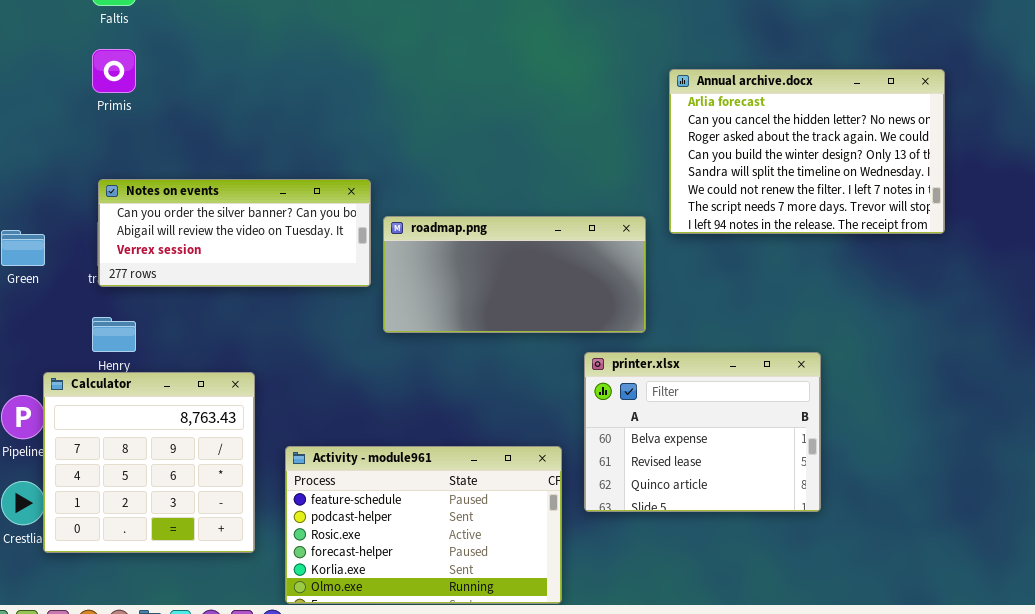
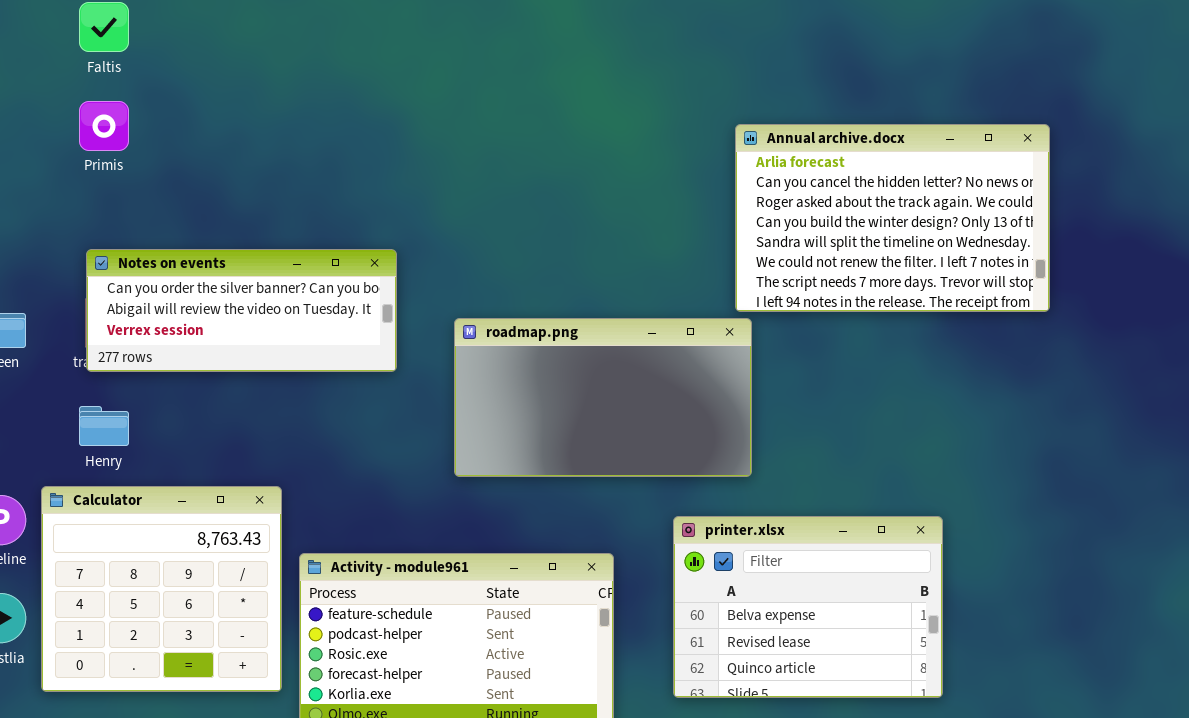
roadmap.png: [383,216,646,333] -> [454,318,752,477], moved, resized
printer.xlsx: [584,352,821,512] -> [673,516,943,698], moved
Calculator: [43,372,255,553] -> [41,486,282,692], moved

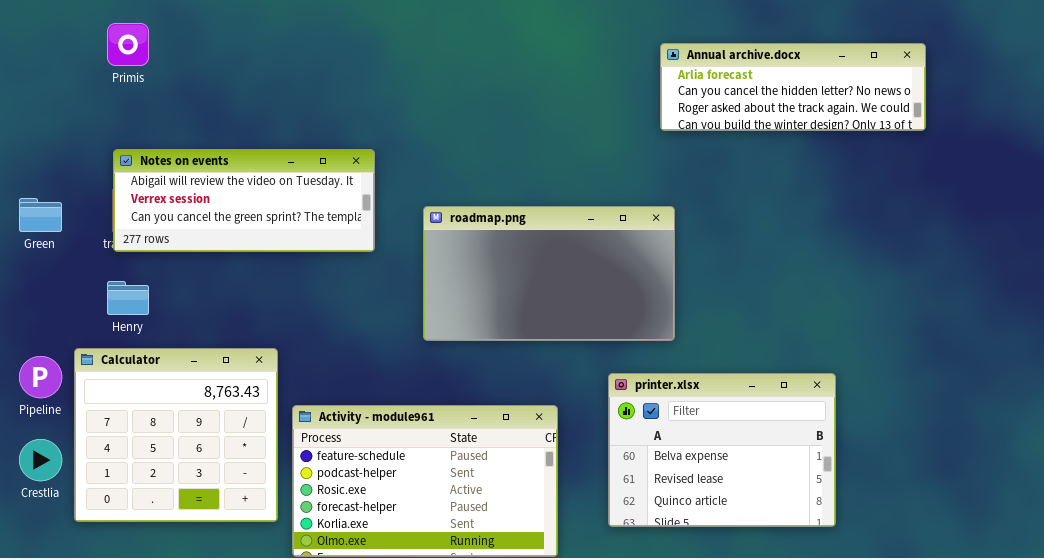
Annual archive.docx: [735,124,1050,312] -> [660,43,926,131], resized
Notes on events: [86,249,397,372] -> [113,149,375,252], scrolled down 1 row

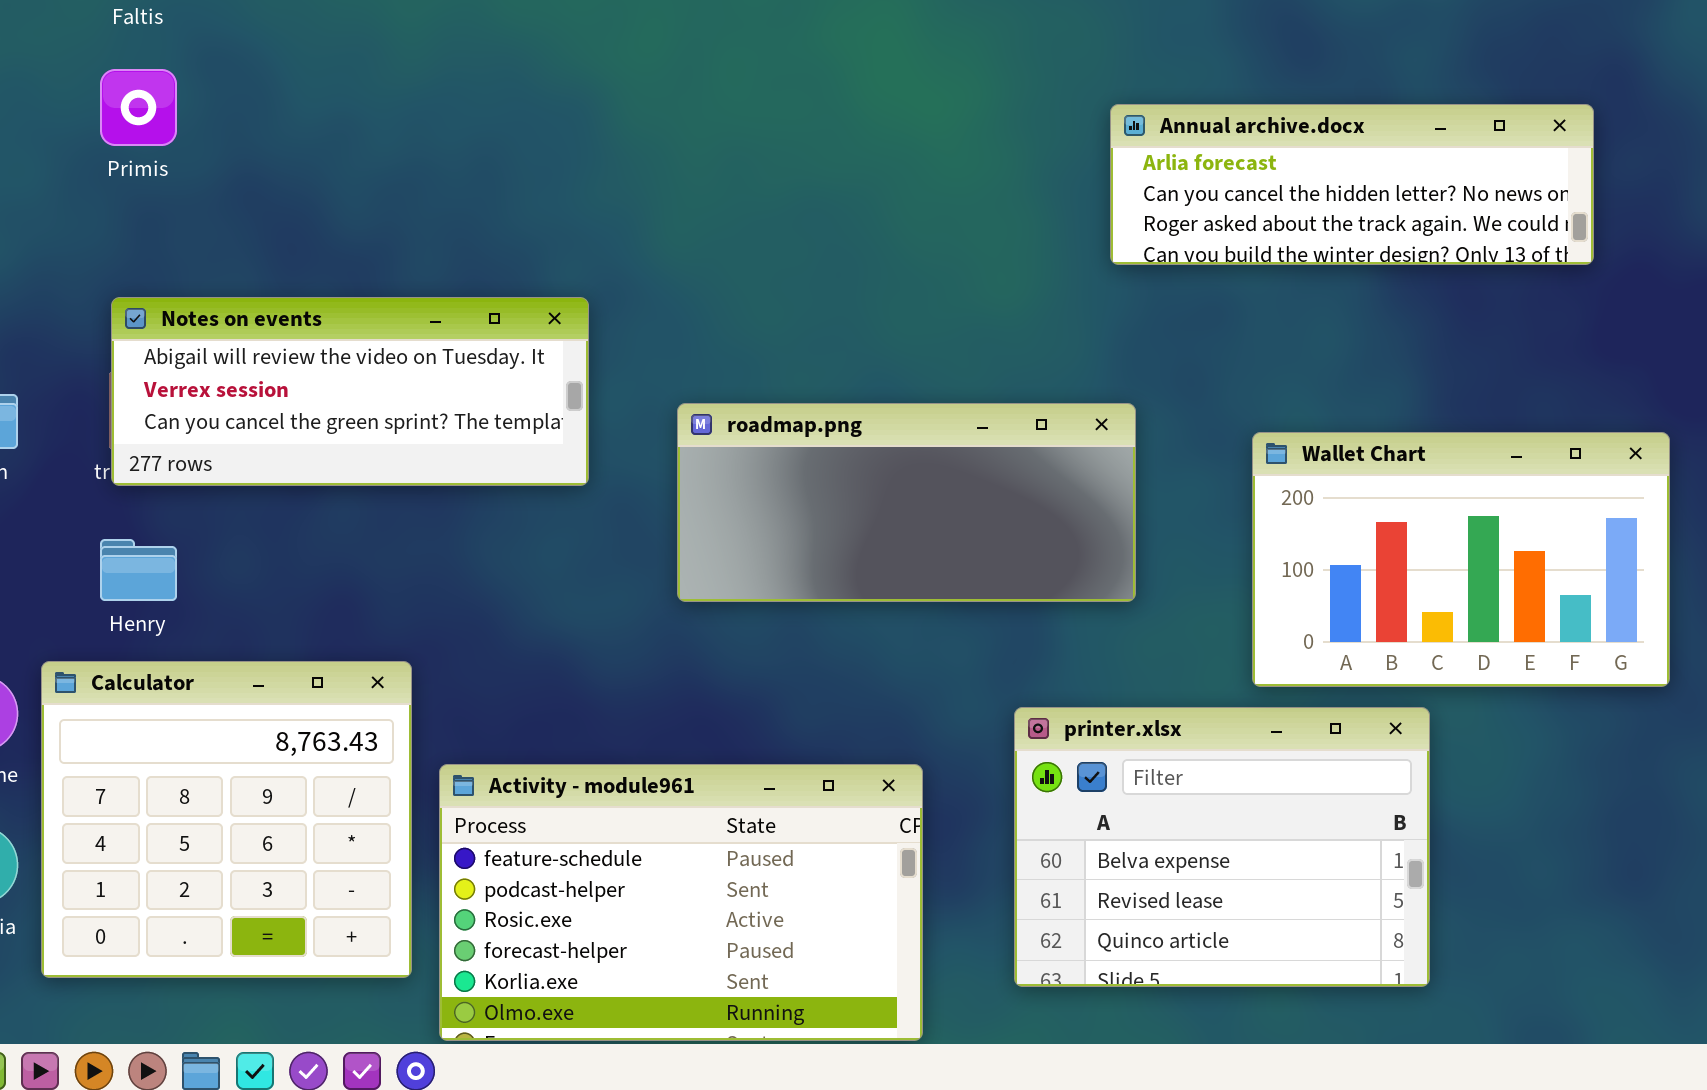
roadmap.png: [423,206,675,341] -> [677,403,1136,602], resized
Wallet Chart: none -> [1252,432,1670,687], opened

